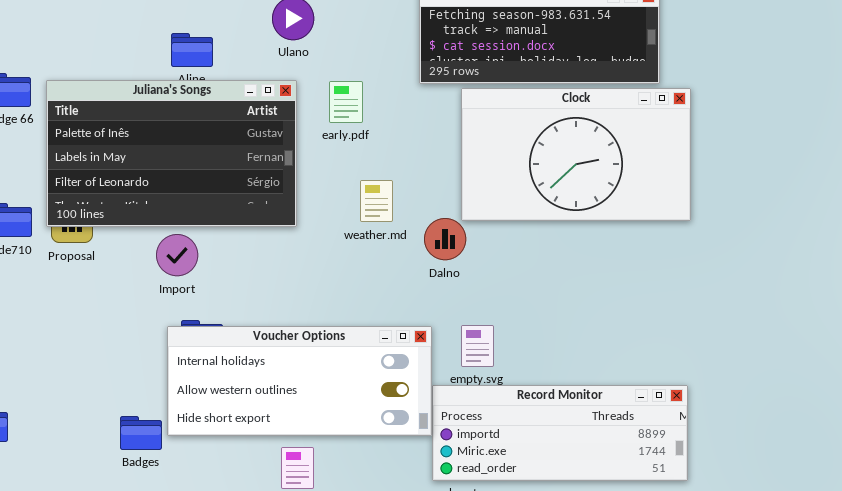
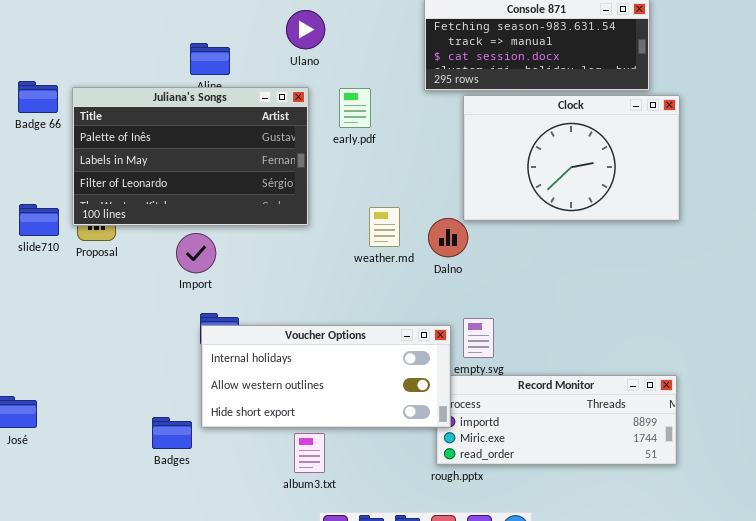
weather.md: [360,180,393,222] -> [369,207,400,247], moved
Voucher Options: [167,326,432,436] -> [201,325,451,428], moved
Badges: [120,416,162,450] -> [152,417,192,449], moved

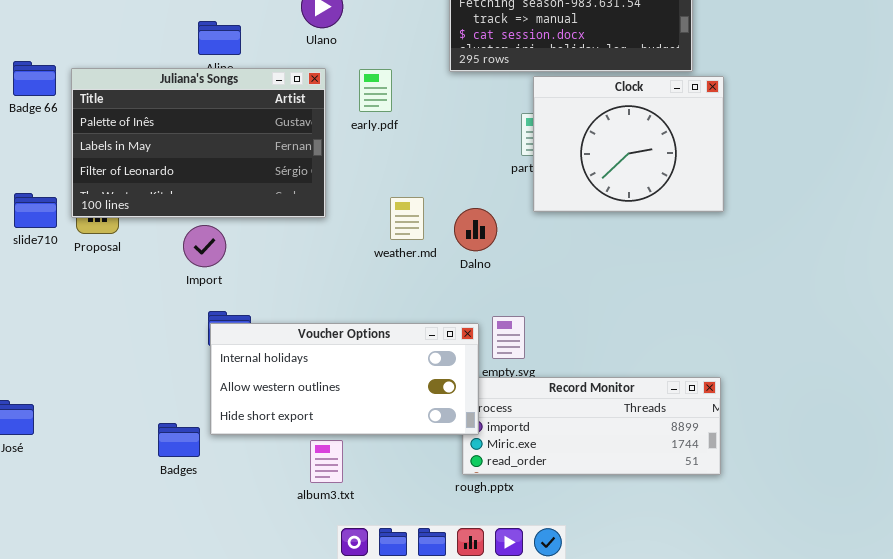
Clock: [463,95,680,221] -> [533,76,724,212], resized

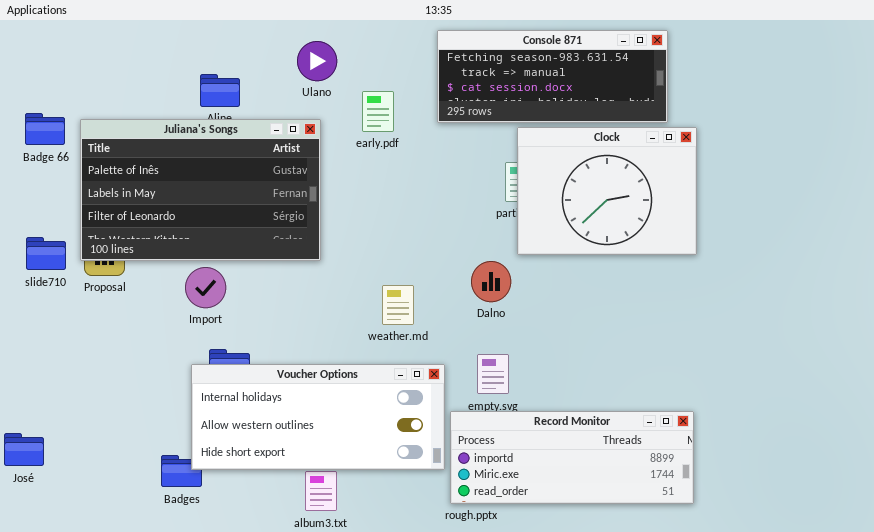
early.pdf: [359,69,392,112] -> [362,91,394,132], moved
weather.md: [390,197,424,240] -> [382,285,414,325], moved
Dalno: [454,208,497,251] -> [471,261,511,302], moved
Voucher Options: [210,323,479,435] -> [191,364,445,470], moved

